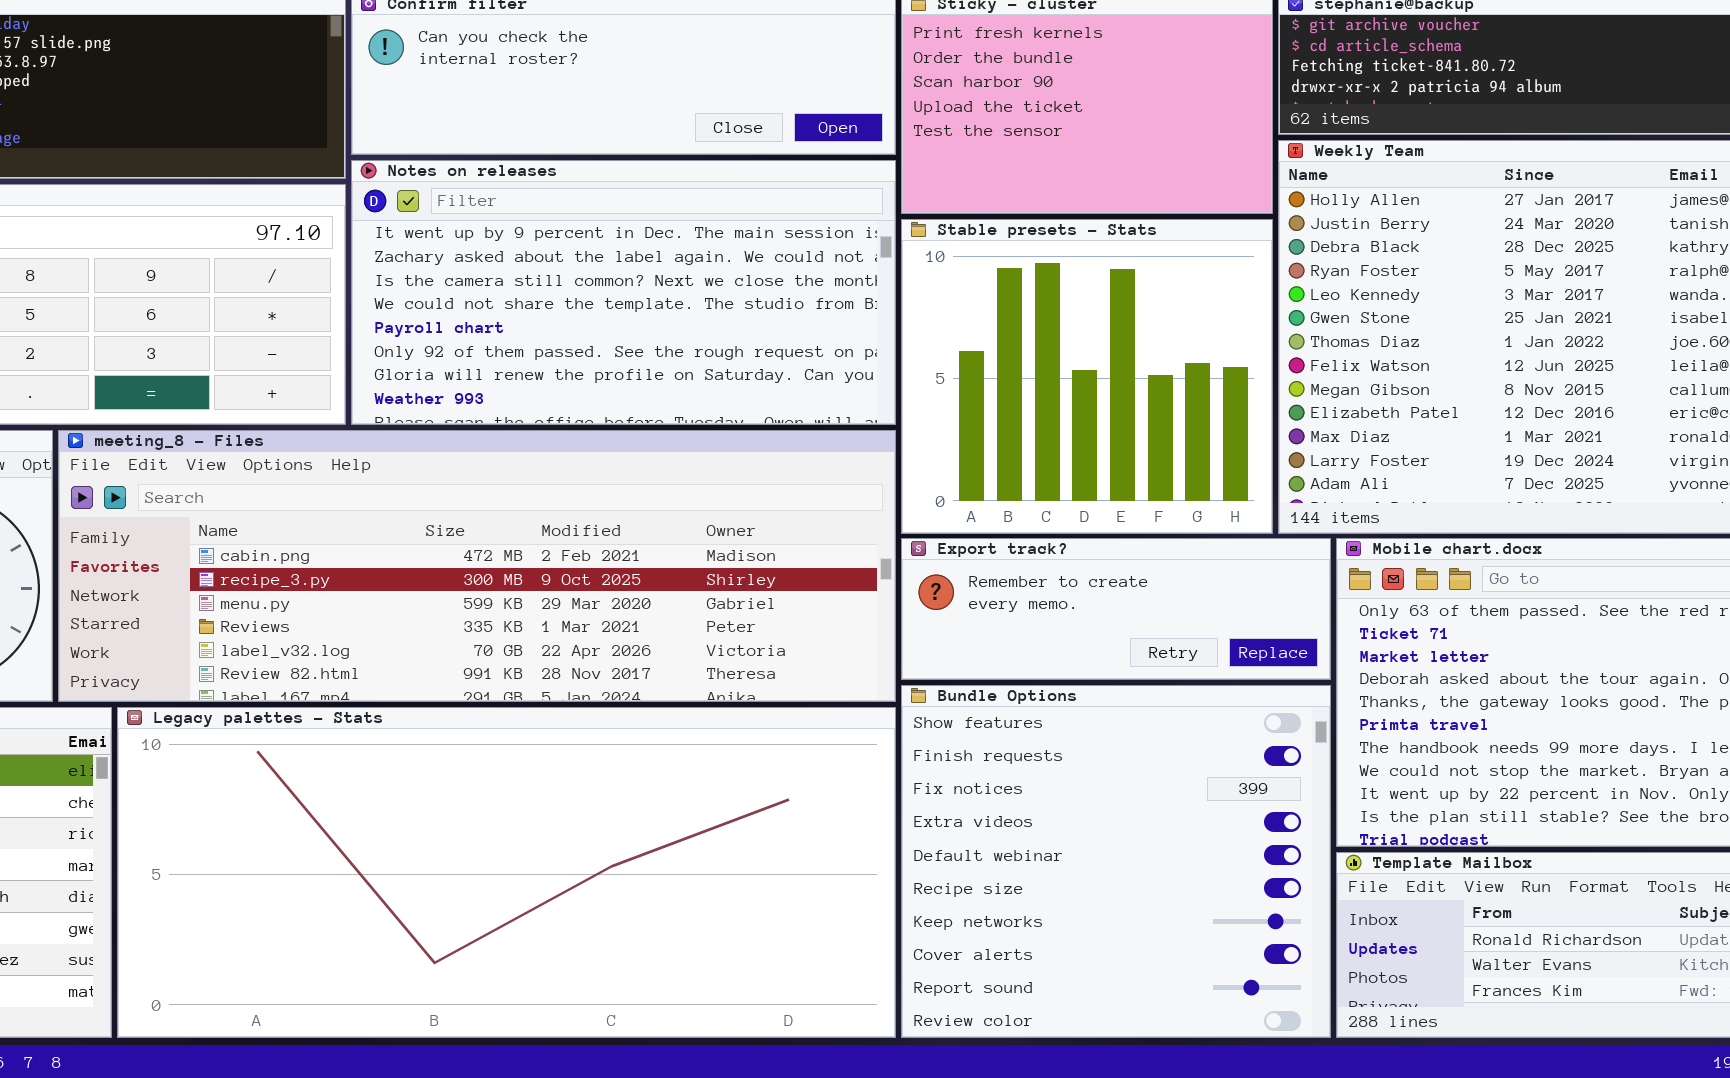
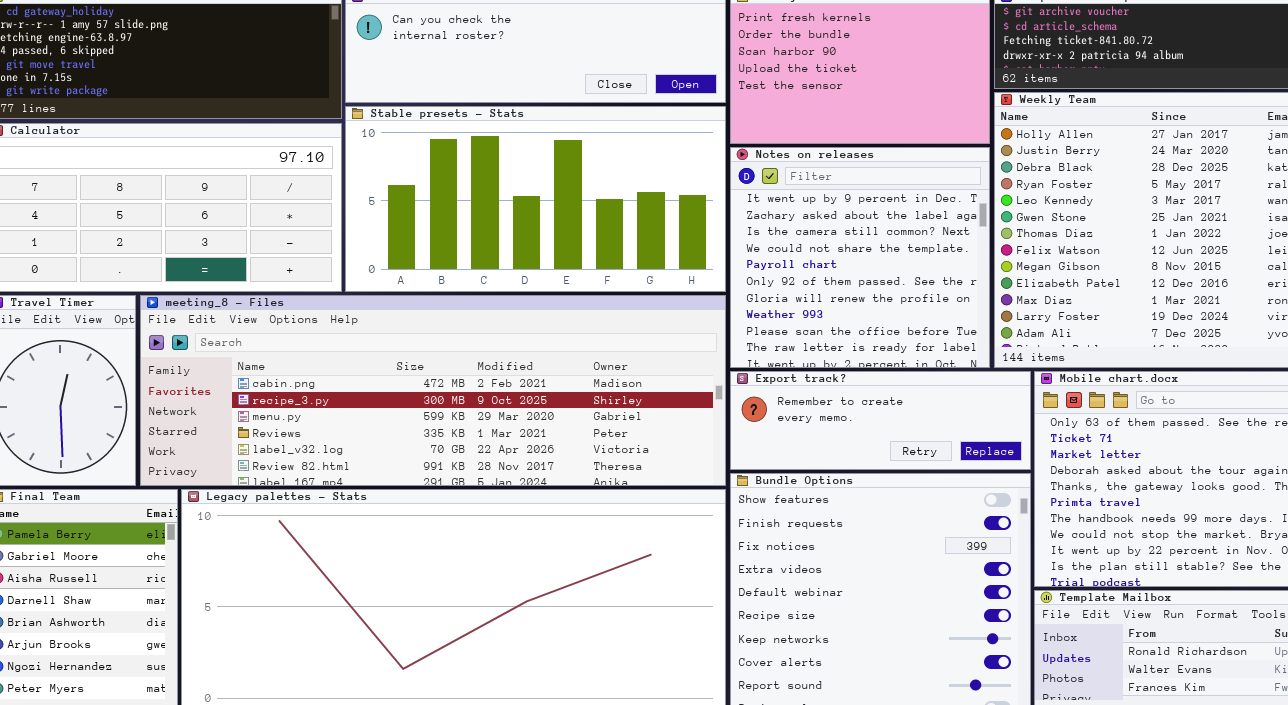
Notes on releases: [351,160,896,425] -> [730,147,990,368], moved, resized
Stable presets - Stats: [901,219,1273,534] -> [345,106,726,292], moved, resized

